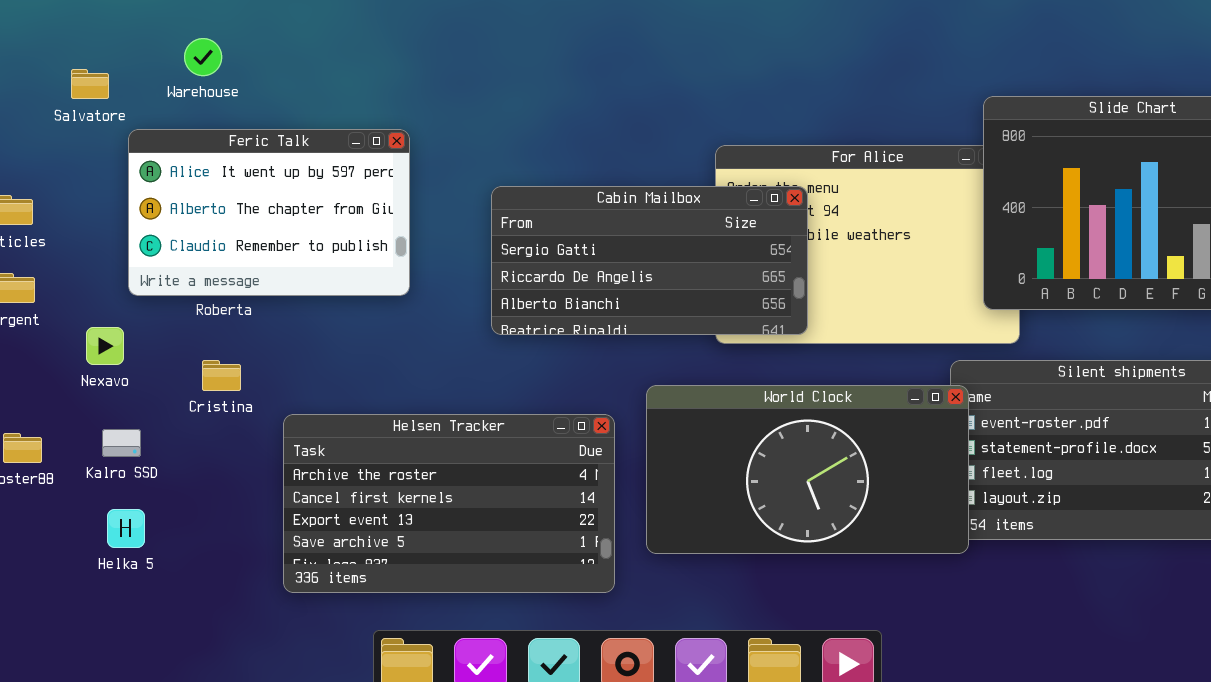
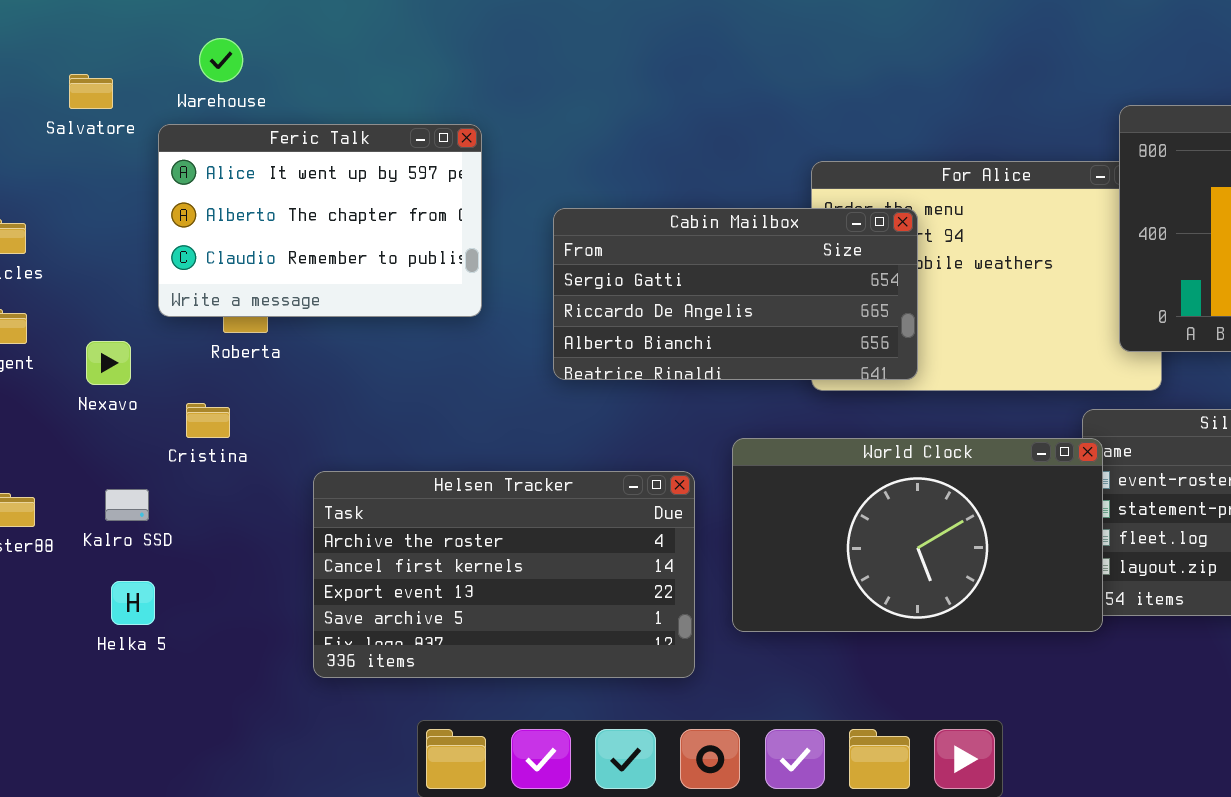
Feric Talk: [128,129,410,296] -> [158,124,482,317], moved
Nexavo: [86,327,124,365] -> [86,341,131,385], moved
Cristina: [202,360,241,391] -> [186,403,230,438], moved

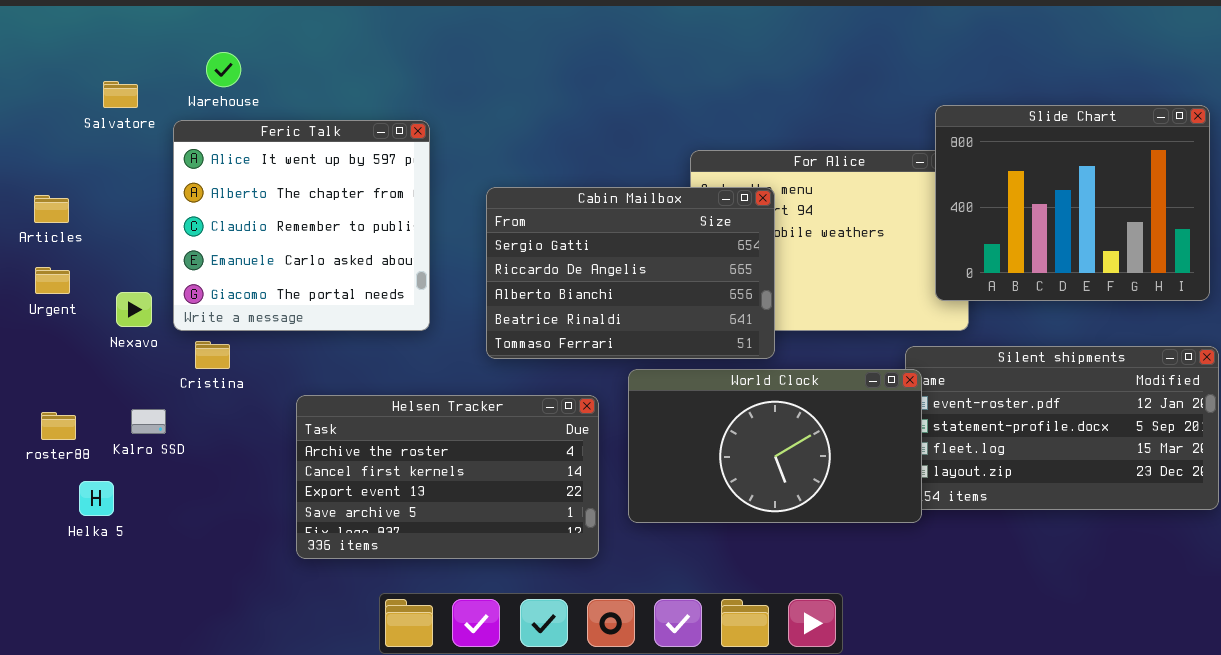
Feric Talk: [158,124,482,317] -> [173,120,430,331], resized
Cabin Mailbox: [553,208,918,380] -> [486,187,775,359], resized
Helka 5: [111,581,155,625] -> [79,481,114,516], moved

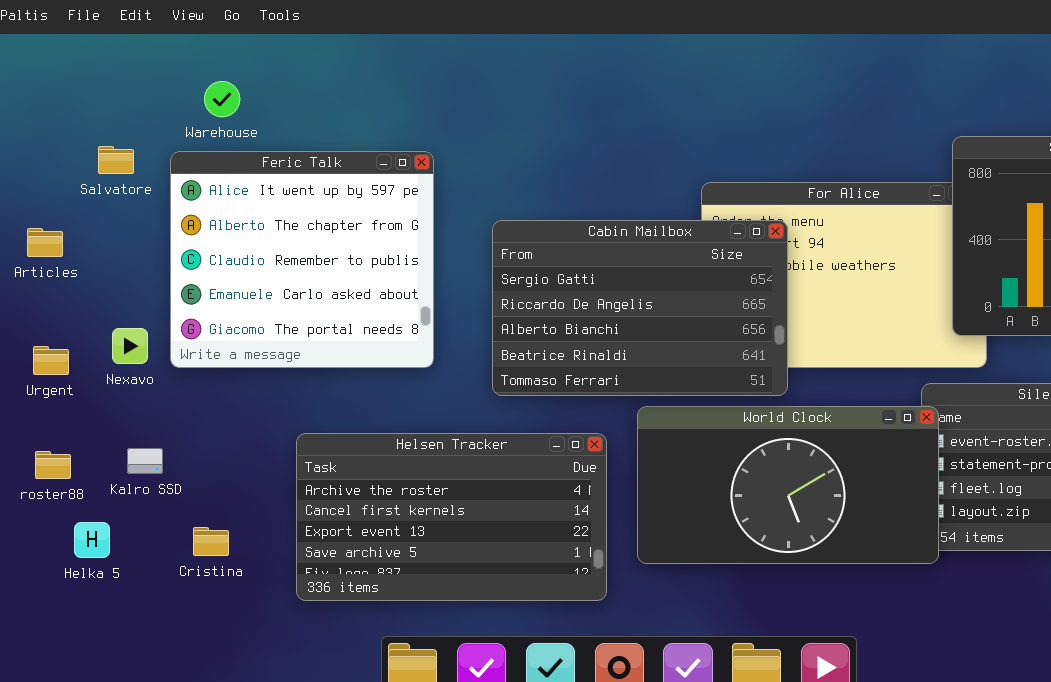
Salvatore: [103,81,138,108] -> [98,146,134,174], moved
Urgent: [35,267,70,294] -> [33,346,69,375], moved
Cristina: [195,341,230,369] -> [193,527,229,556], moved

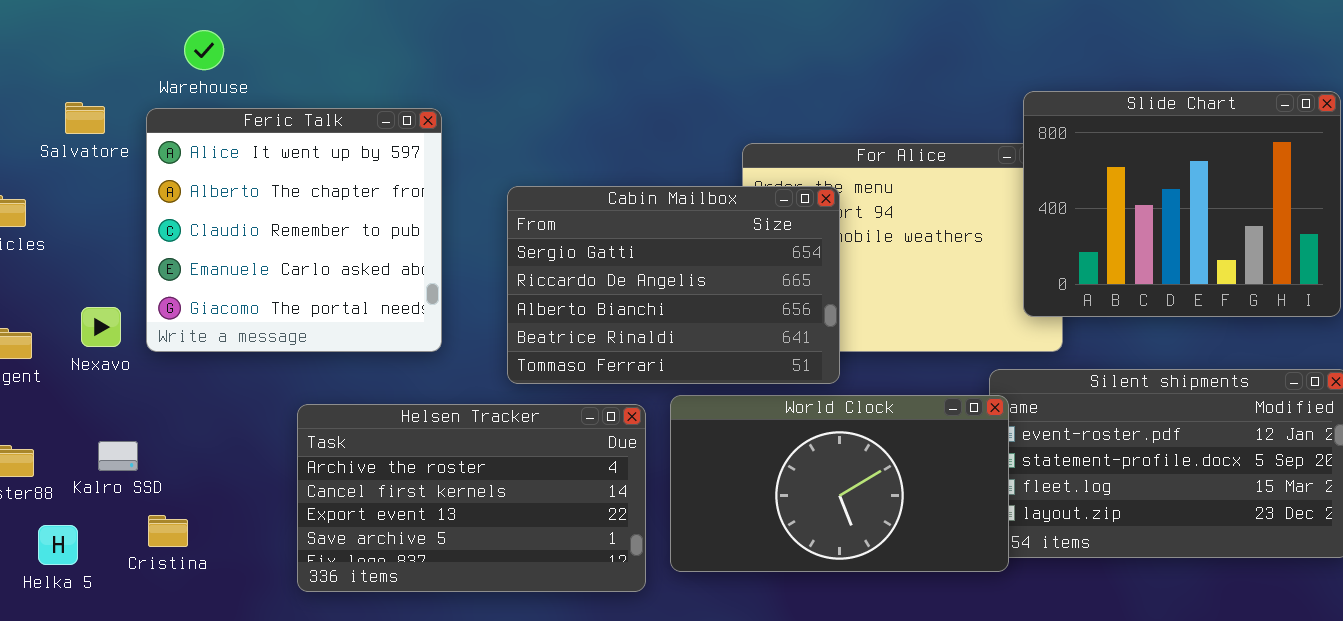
Helsen Tracker: [296,433,607,601] -> [297,404,646,592], moved
Cristina: [193,527,229,556] -> [148,515,188,547], moved

